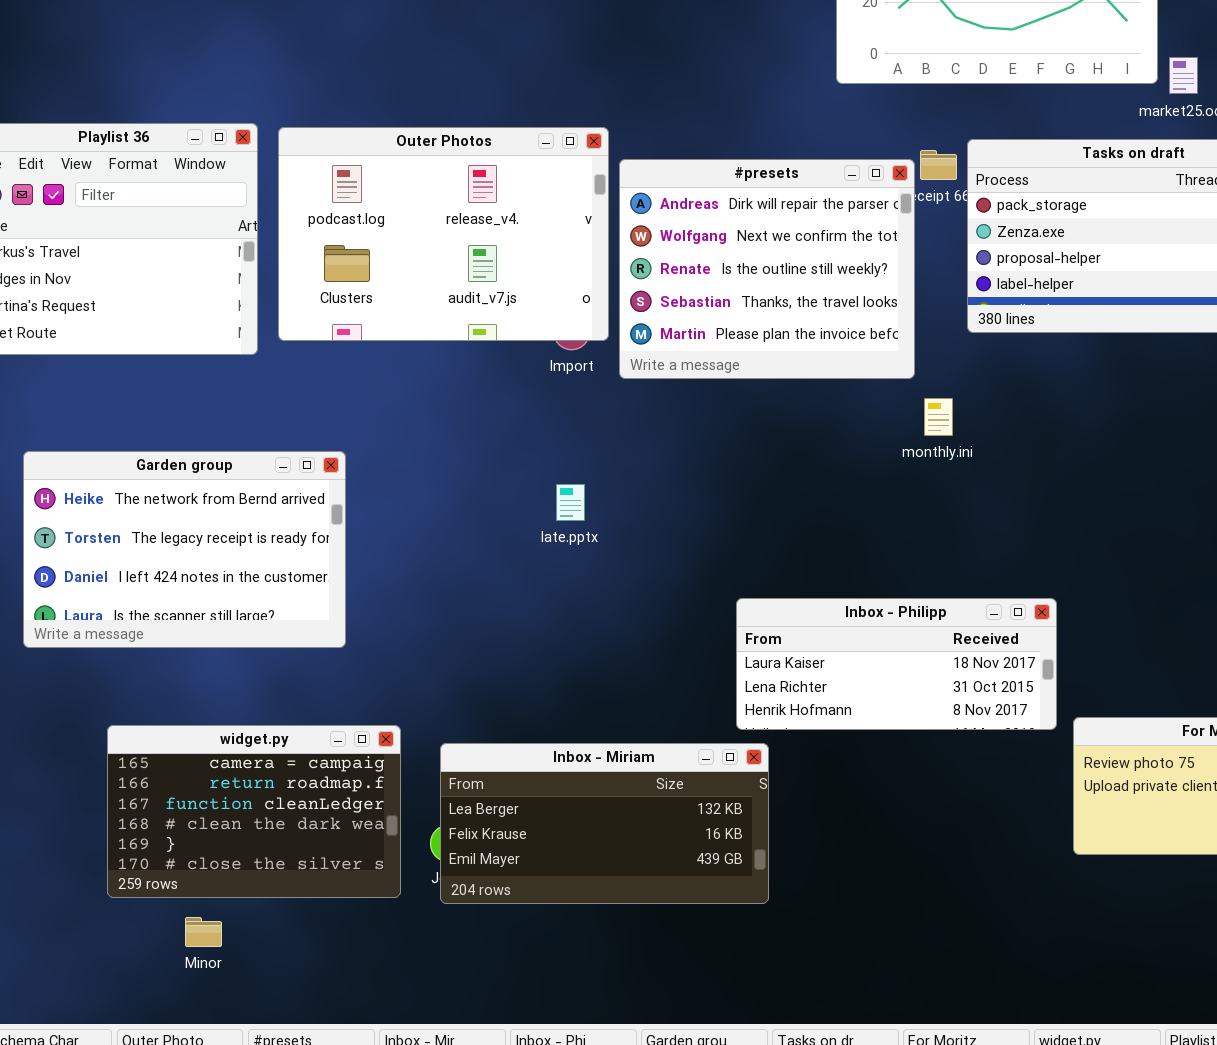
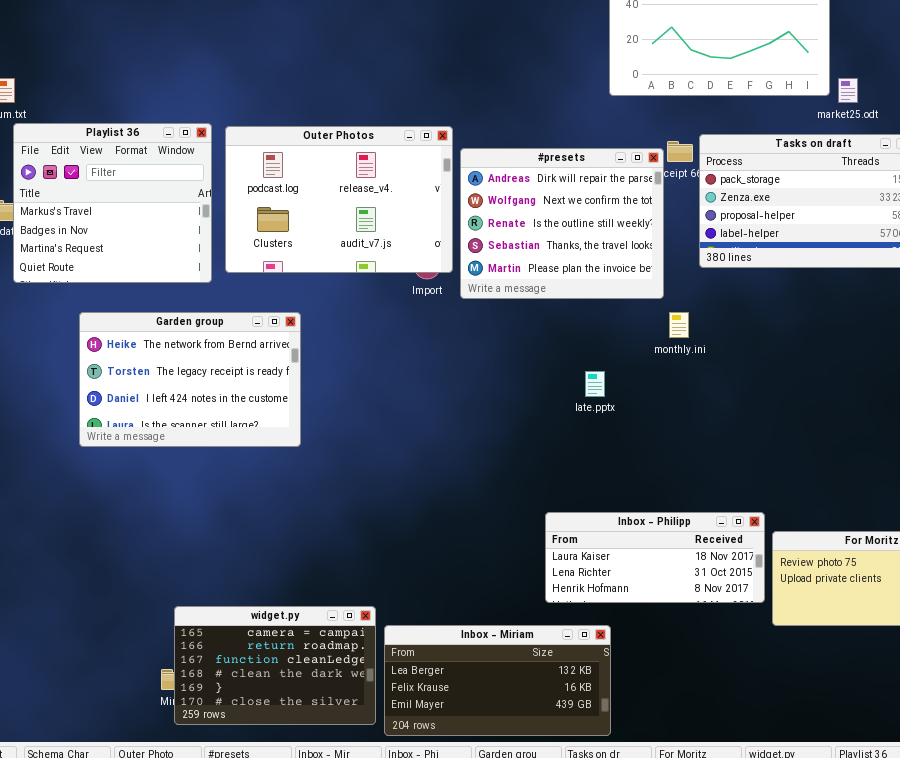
Garden group: [23,451,346,648] -> [79,312,301,447], moved
late.pptx: [556,484,585,521] -> [585,371,605,397], moved
Inbox - Philipp: [736,598,1057,730] -> [545,512,765,603], moved
widget.py: [107,725,401,898] -> [174,606,376,725], moved
Inbox - Miriam: [440,743,769,904] -> [384,625,611,736], moved

